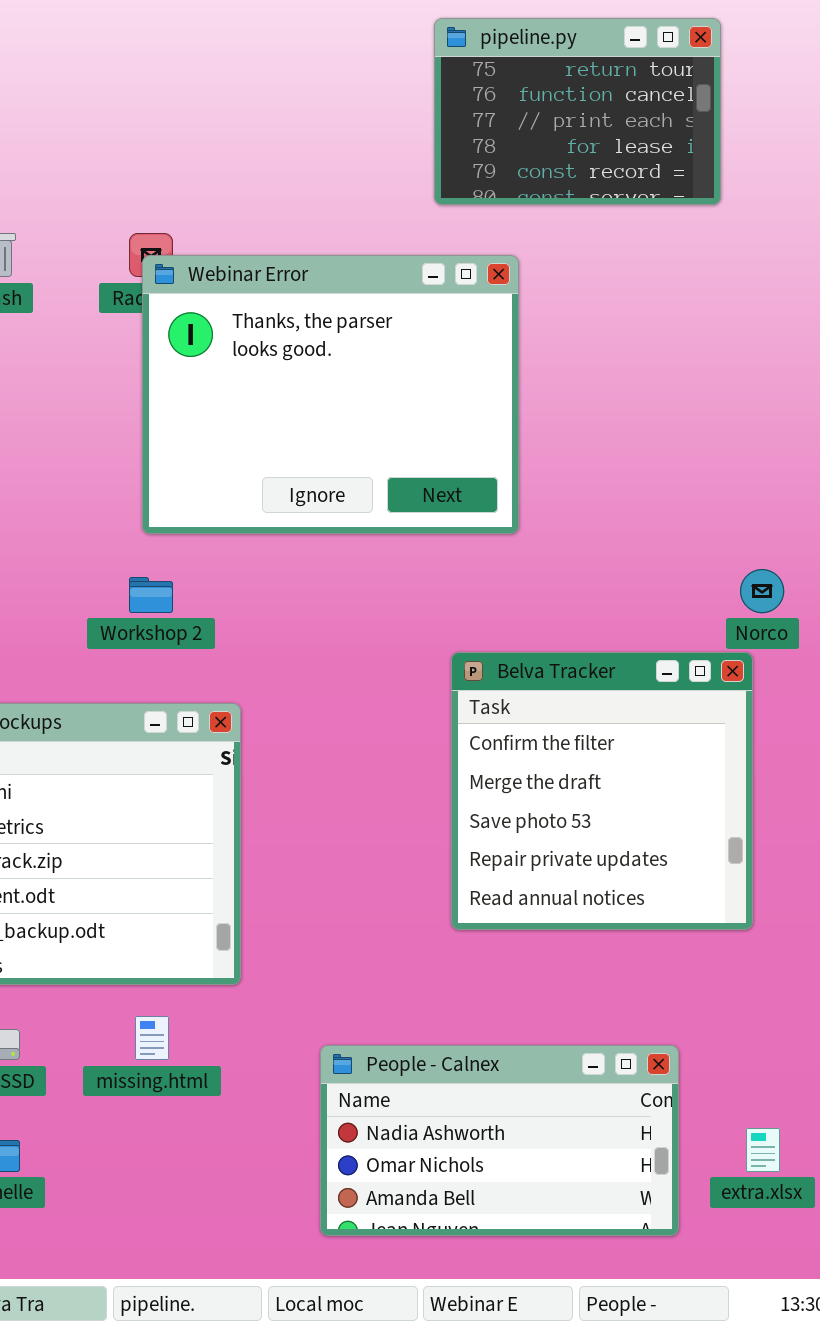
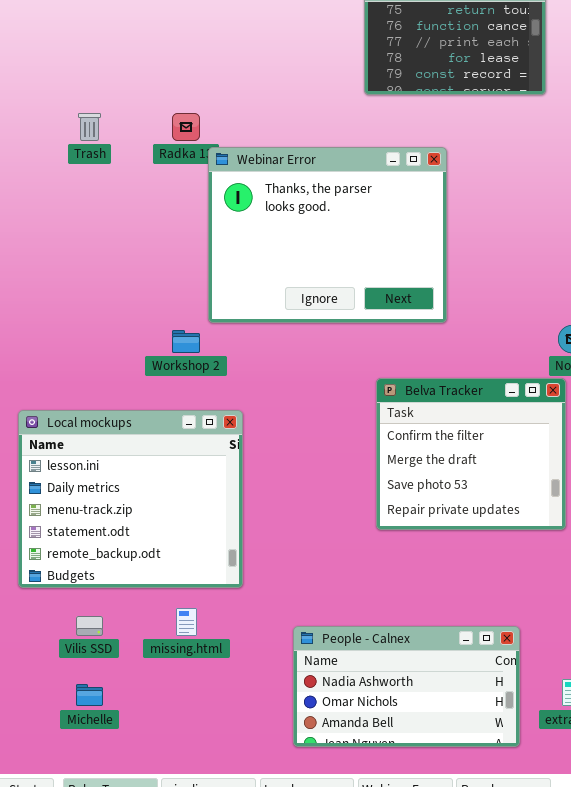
Webinar Error: [142,255,519,534] -> [208,147,447,323], moved
Belva Tracker: [451,652,753,930] -> [376,378,566,530], resized

